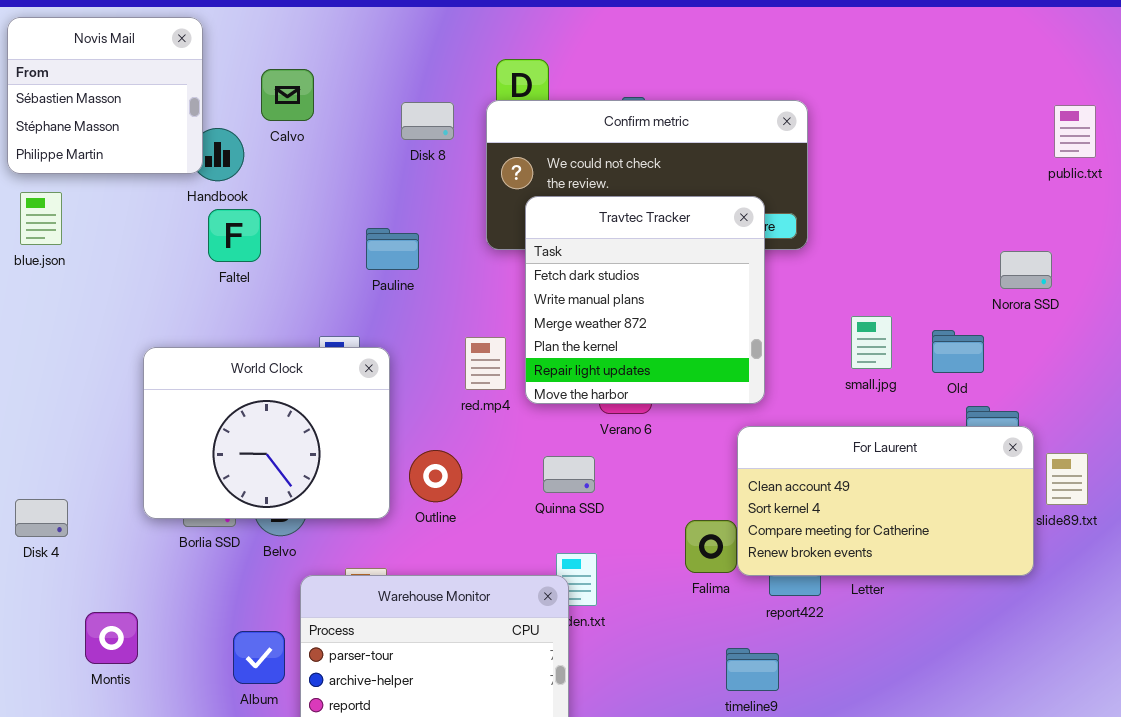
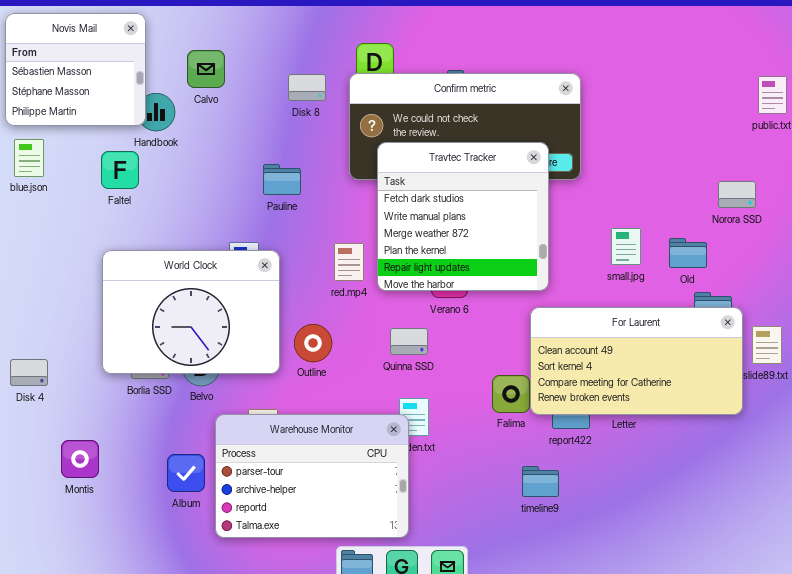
Faltel: [208,209,261,262] -> [101,151,139,189], moved

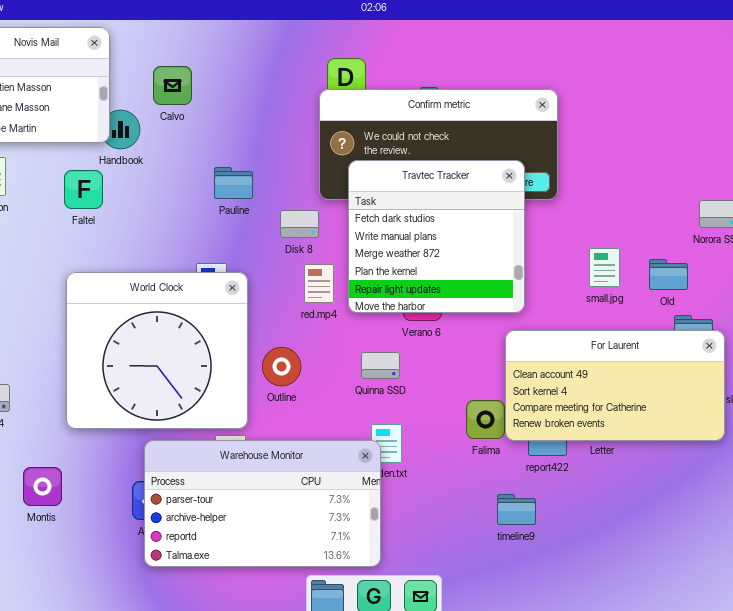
Disk 8: [288,74,326,101] -> [280,210,319,238], moved
Pauline: [263,164,301,195] -> [214,167,253,199], moved
World Clock: [102,250,280,374] -> [66,272,248,429], resized
Warehouse Monitor: [215,414,409,538] -> [144,440,381,567], resized

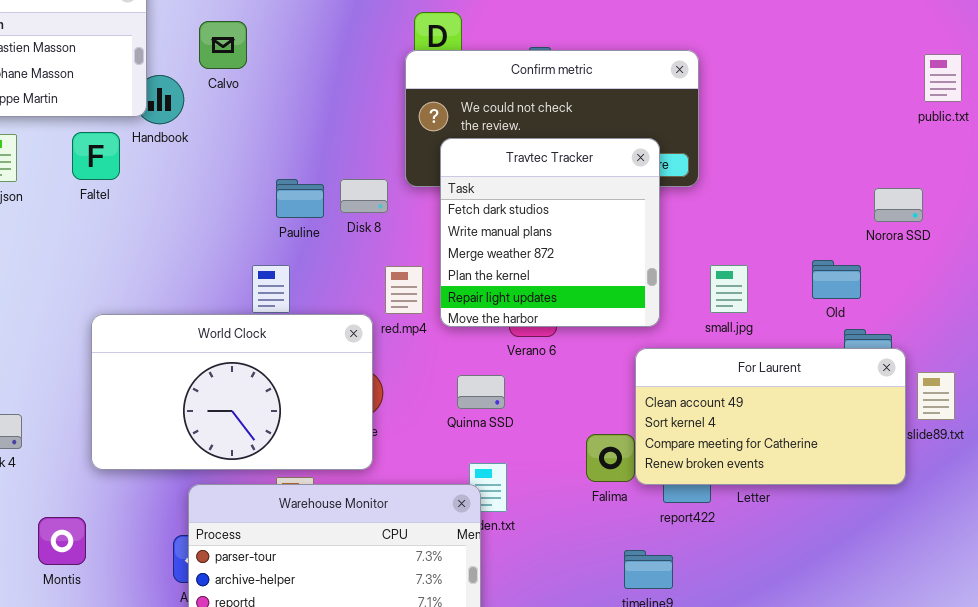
Pauline: [214,167,253,199] -> [276,179,324,218], moved
Faltel: [64,170,103,209] -> [72,132,120,180], moved
Disk 8: [280,210,319,238] -> [340,179,388,213], moved
small.jpg: [589,248,620,287] -> [710,265,748,313], moved
World Clock: [66,272,248,429] -> [91,314,373,470], resized

